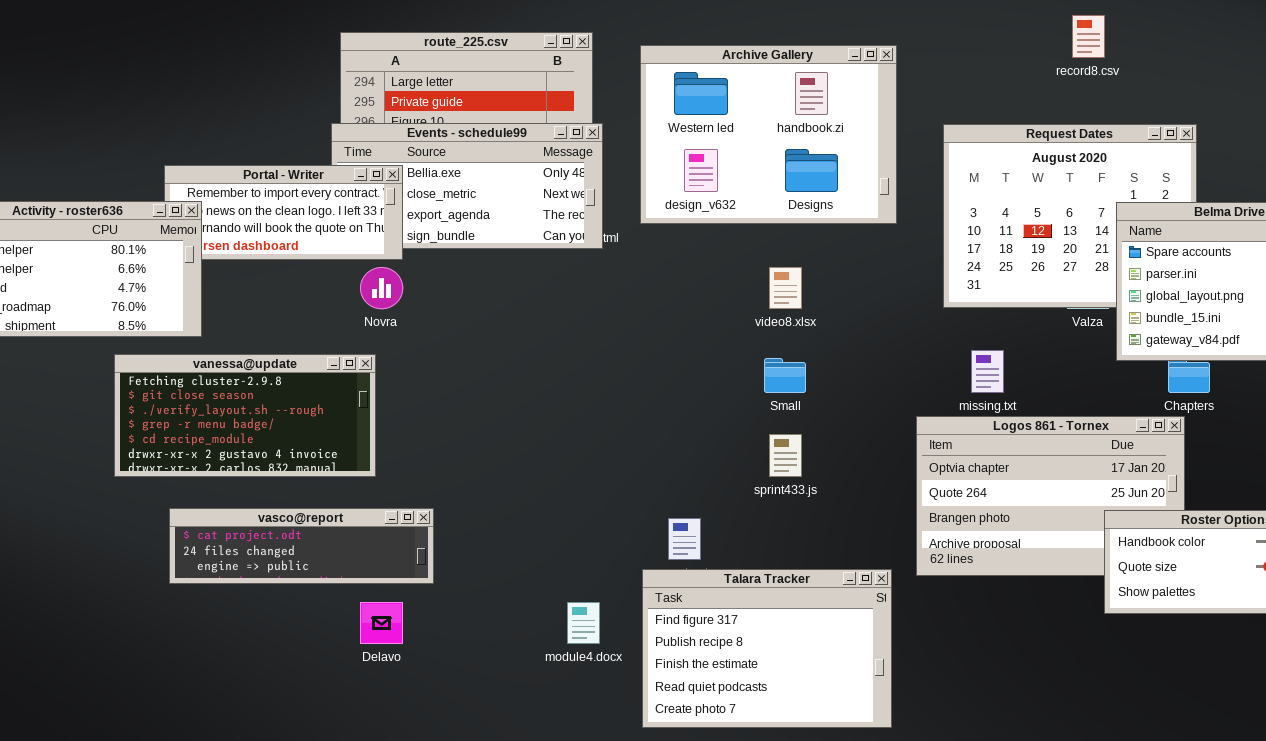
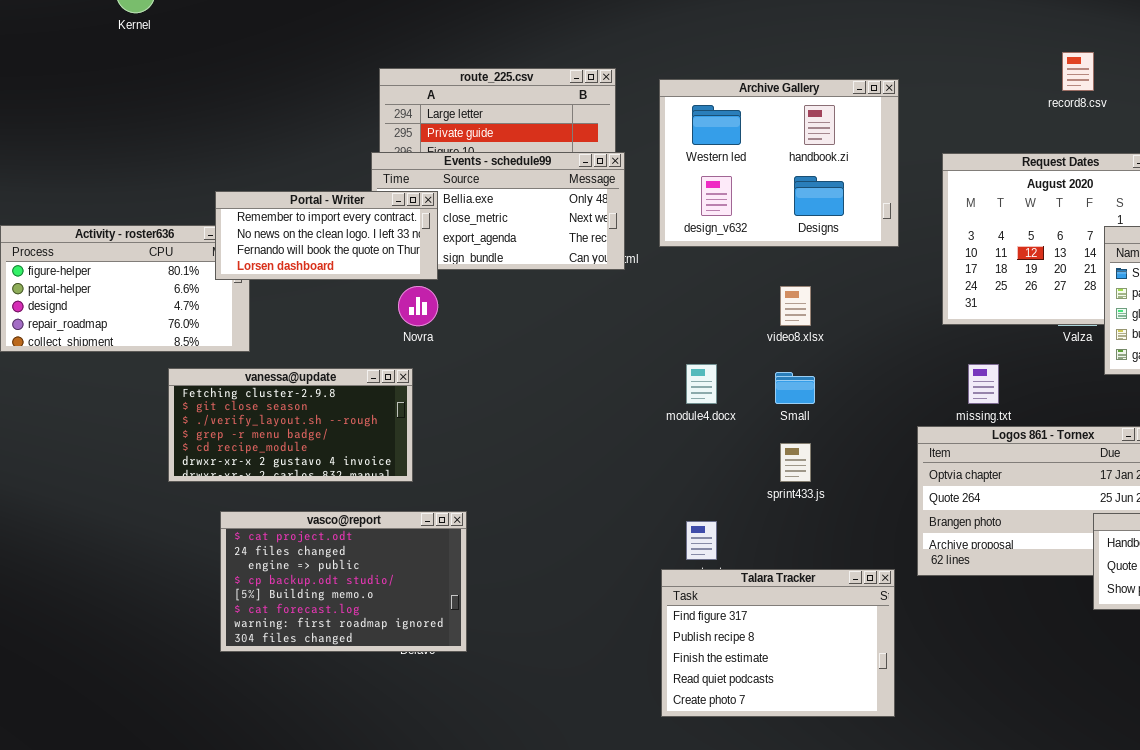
Portal - Writer: [164,165,403,260] -> [215,191,438,280], raised
vasco@report: [169,508,434,584] -> [220,511,467,652], resized
module4.docx: [567,602,600,644] -> [686,364,717,404], moved

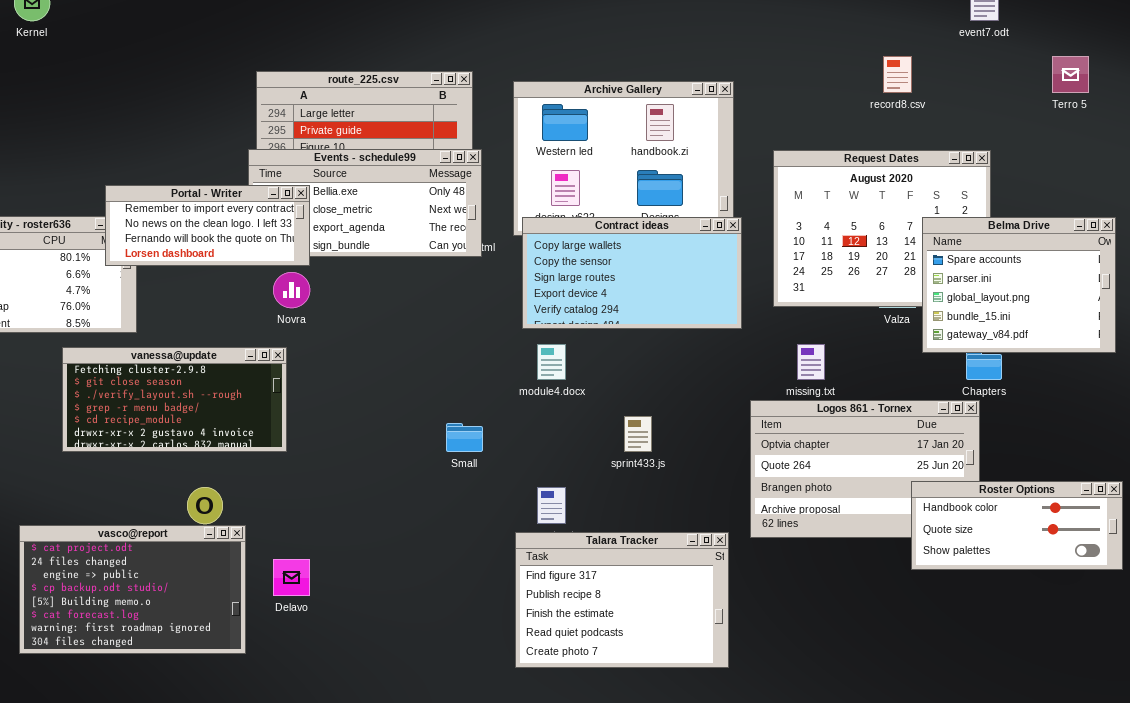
Contract ideas: none -> [522,217,742,329], opened
Small: [775,372,815,404] -> [446,423,483,452], moved
vasco@report: [220,511,467,652] -> [19,525,246,654], moved

